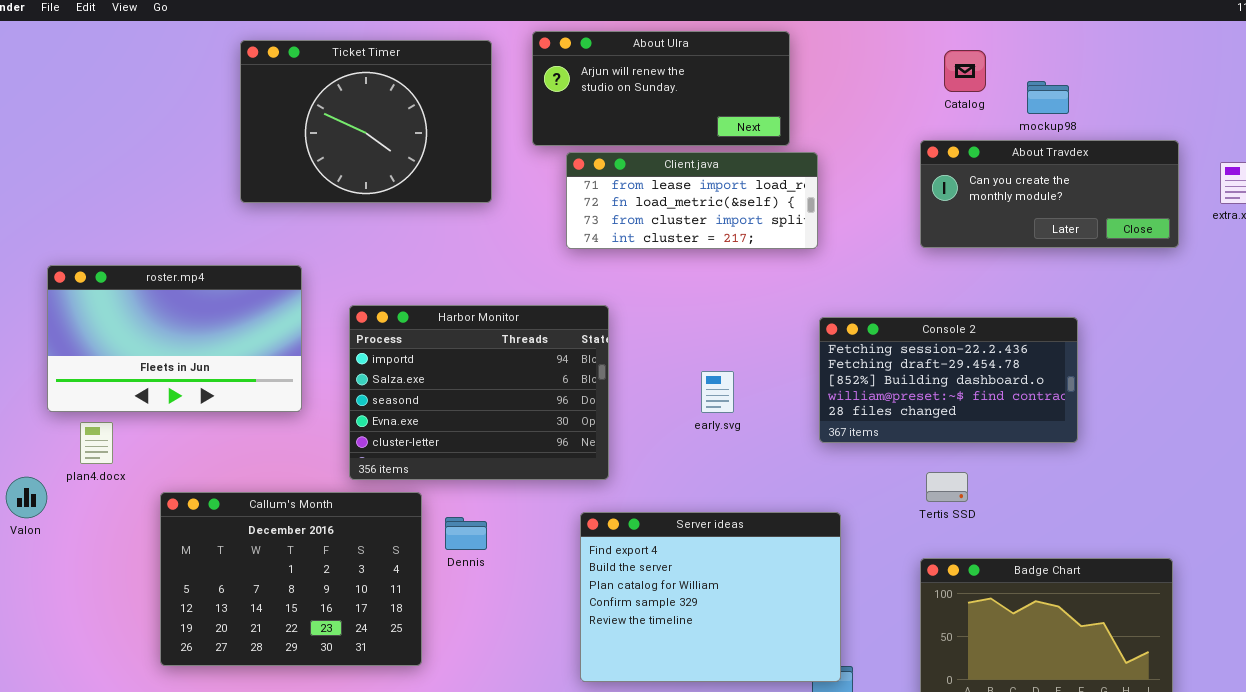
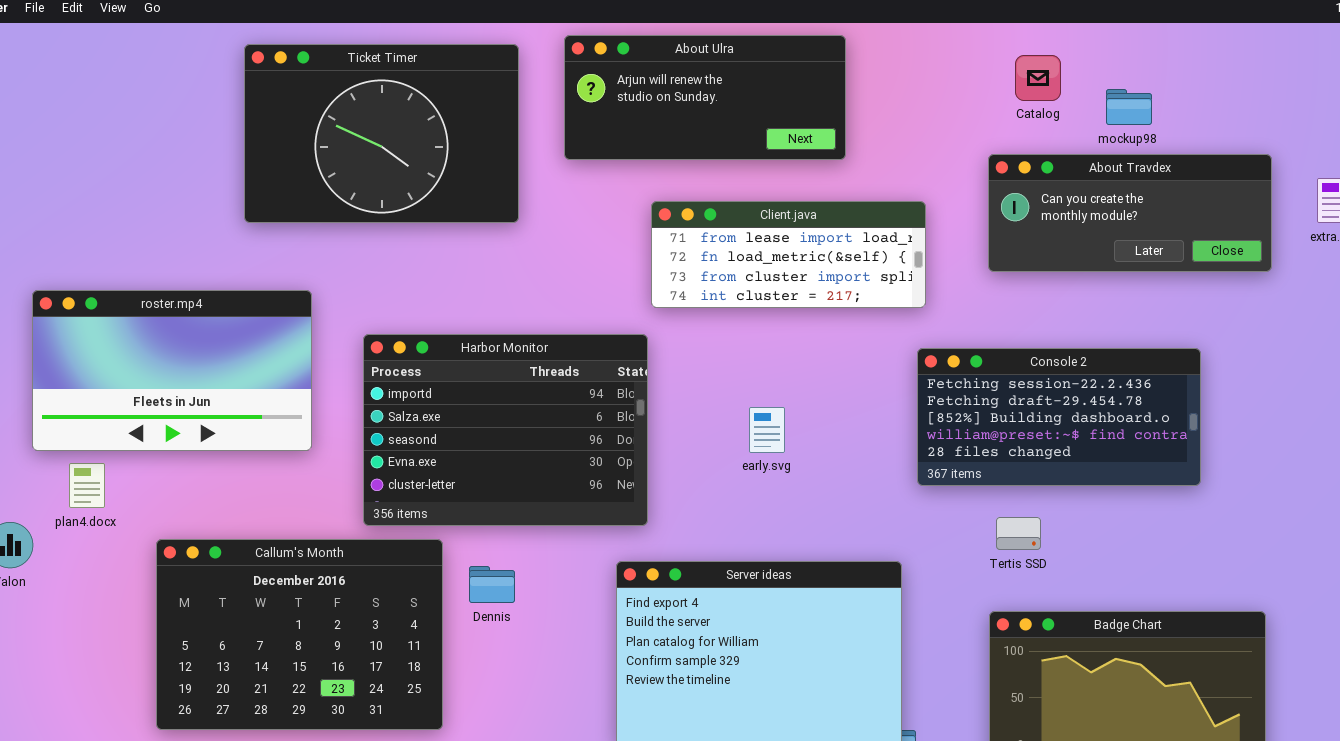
Client.java: [566,152,818,249] -> [651,201,926,308], moved
Console 2: [819,317,1078,443] -> [917,348,1201,486], moved

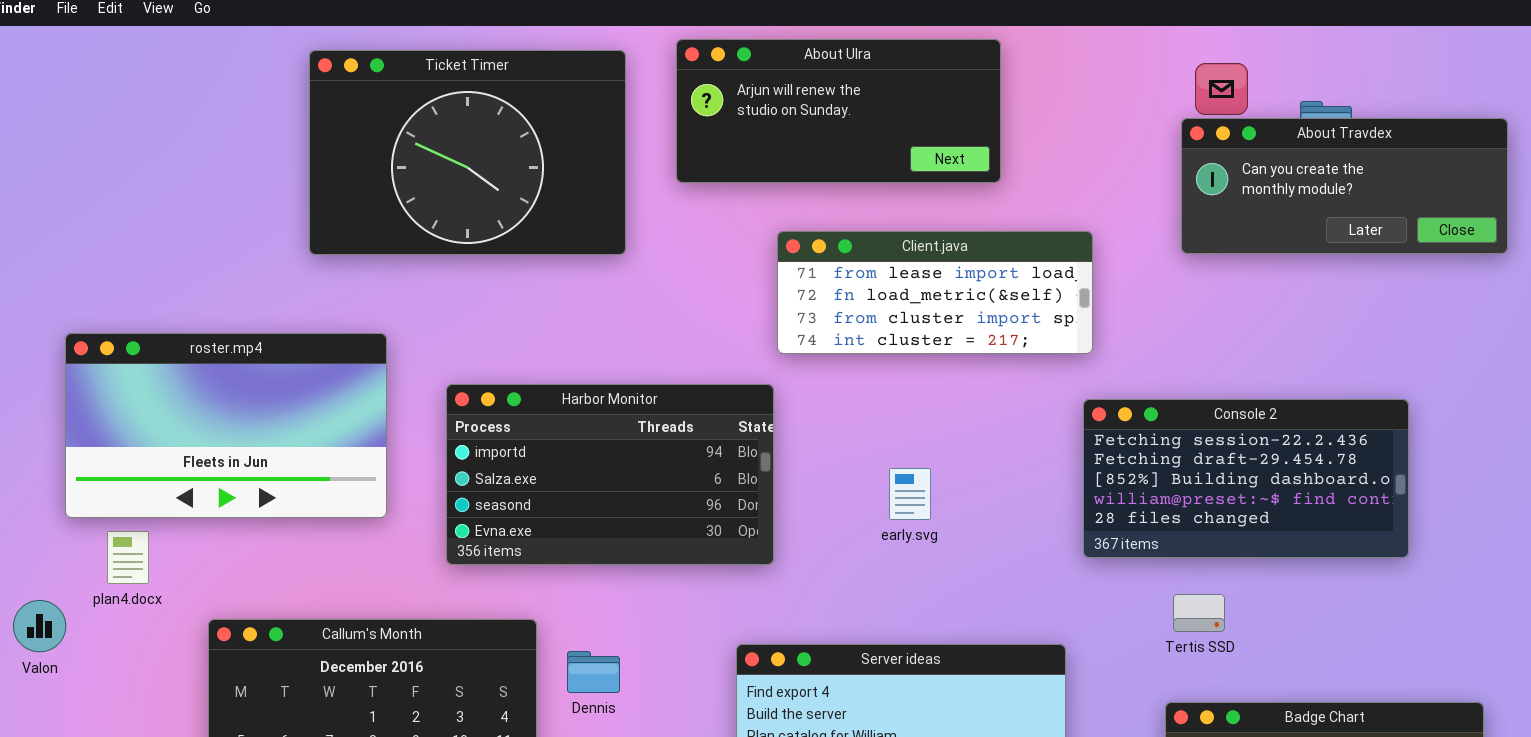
About Travdex: [988,154,1272,272] -> [1181,118,1508,254], moved
Harbor Monitor: [363,334,648,526] -> [446,384,774,565], resized

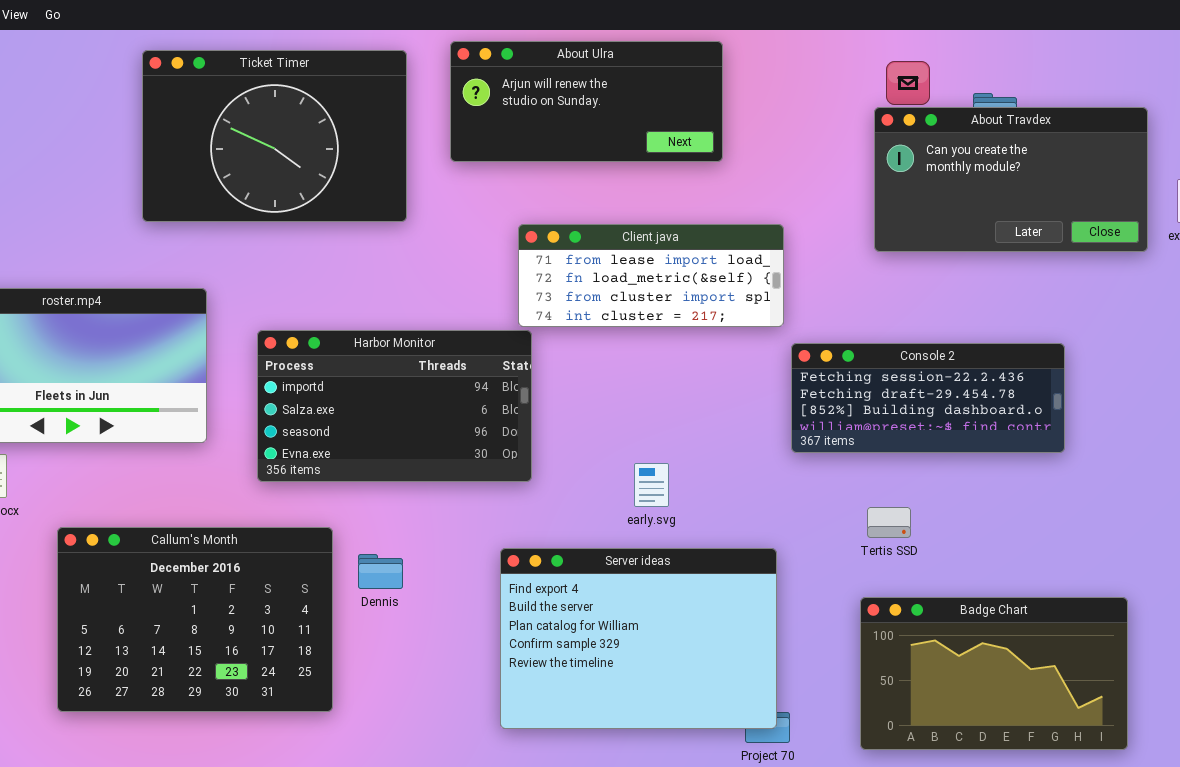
About Travdex: [1181,118,1508,254] -> [874,107,1148,252], resized
Client.java: [777,231,1093,354] -> [518,224,784,327], moved
Console 2: [1083,399,1409,558] -> [791,343,1065,453], resized
early.svg: [889,468,931,520] -> [634,463,669,507], moved

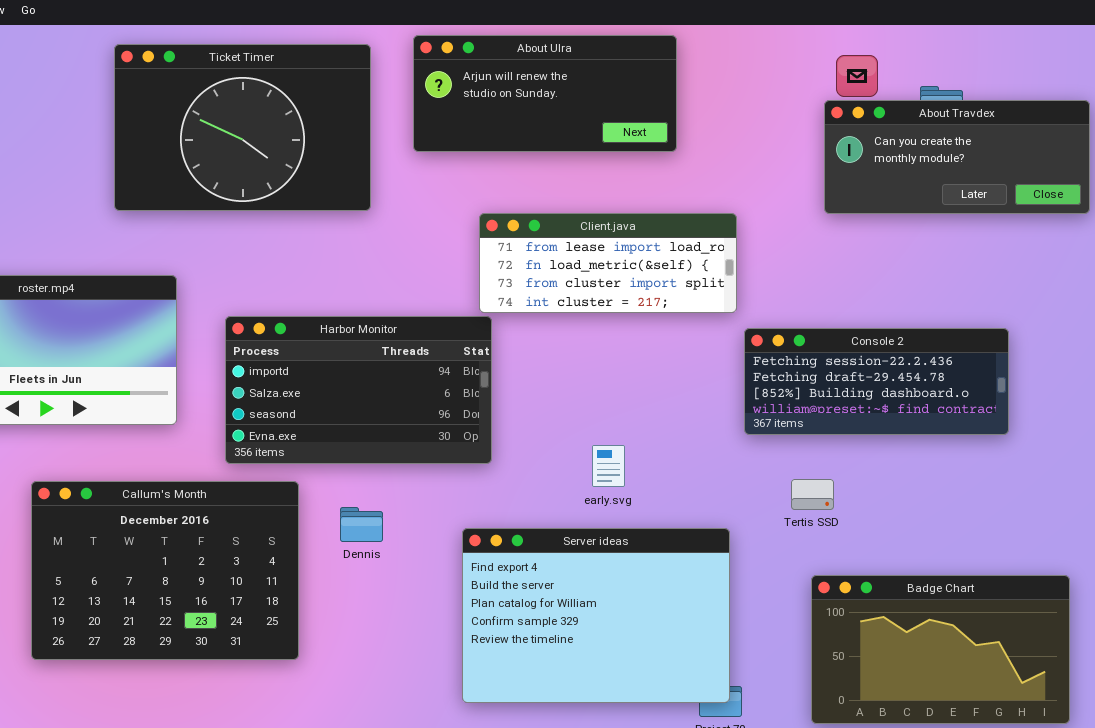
About Travdex: [874,107,1148,252] -> [824,100,1090,214], resized
Tertis SSD: [867,507,911,538] -> [791,479,834,510], moved
Callum's Month: [57,527,333,712] -> [31,481,299,660], moved
Dennis: [358,554,403,589] -> [340,507,383,542], moved

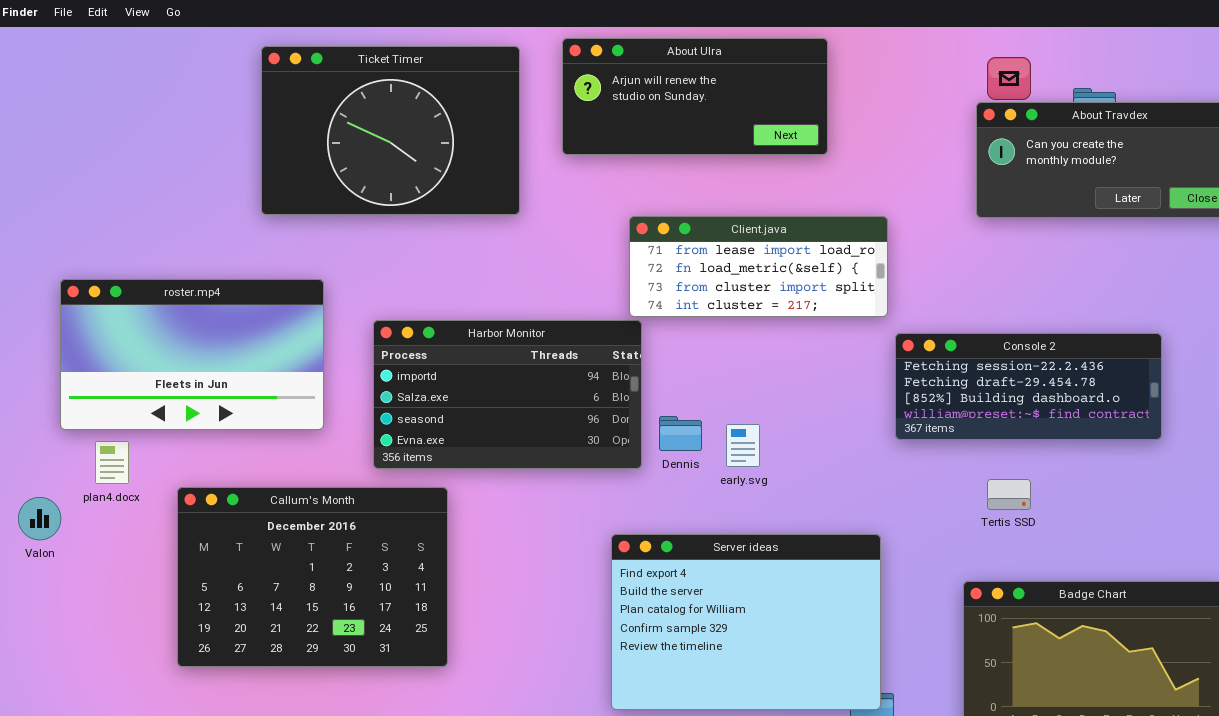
early.svg: [592,445,625,487] -> [726,424,760,467], moved
Tertis SSD: [791,479,834,510] -> [987,479,1031,510], moved
Dennis: [340,507,383,542] -> [659,416,702,451], moved

